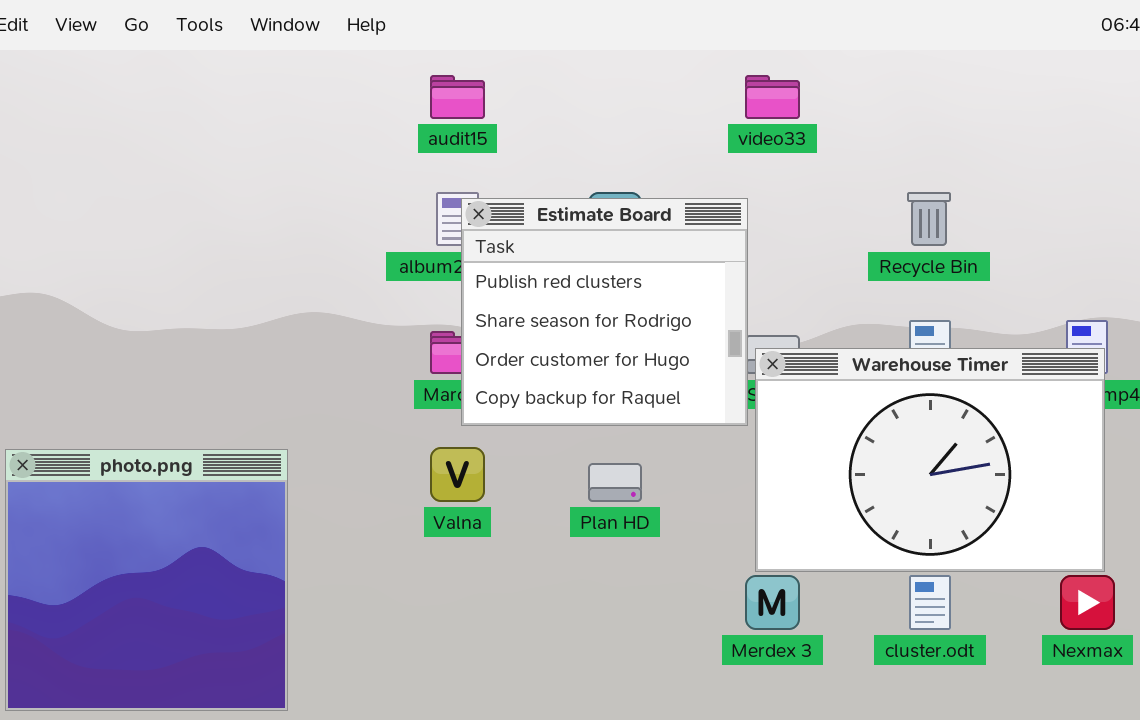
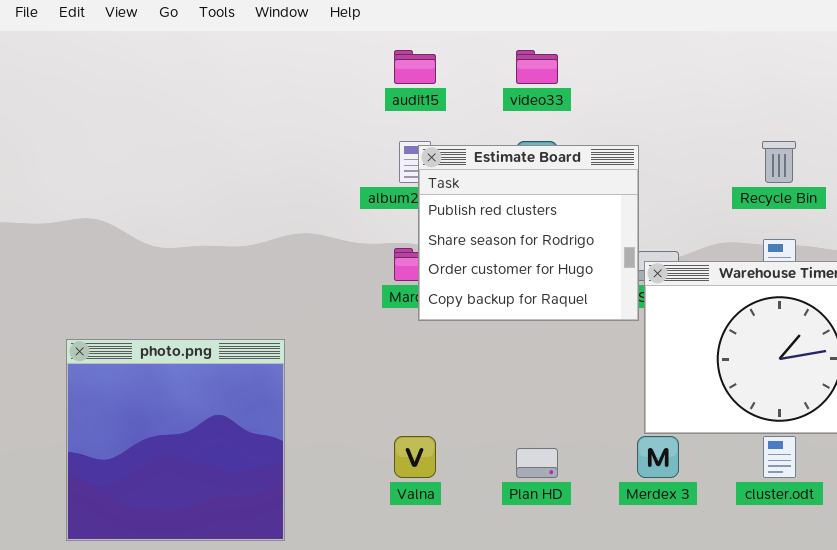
video33: [745,75,800,119] -> [516,50,558,84], moved
Valna: [430,447,485,502] -> [394,436,436,478], moved
Plan HD: [588,463,642,502] -> [516,448,558,478], moved

